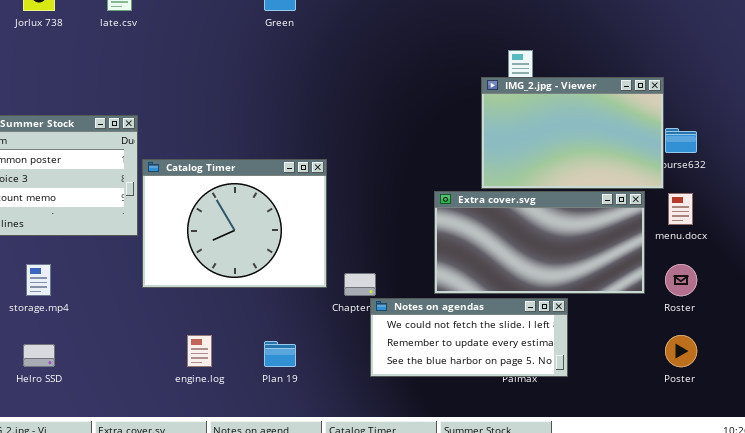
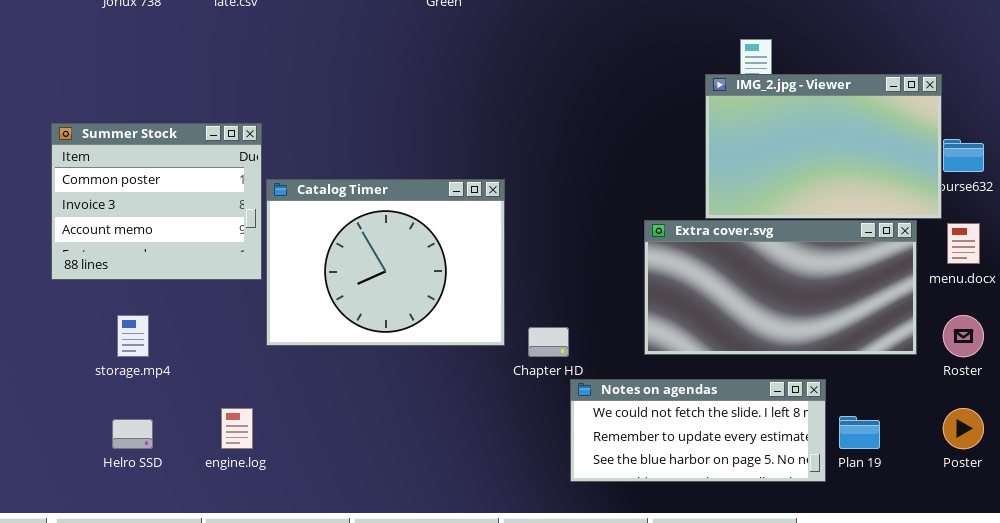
Notes on agendas: [370,298,568,377] -> [570,379,826,482], moved
engine.log: [187,335,212,367] -> [221,408,253,449], moved
Plan 19: [264,341,296,367] -> [839,416,880,449], moved

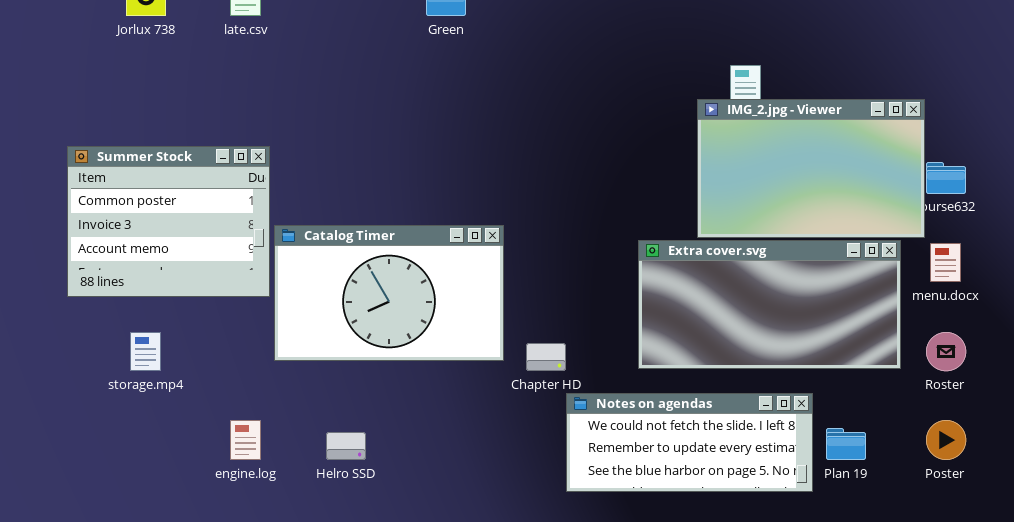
Catalog Timer: [266,179,505,346] -> [274,225,504,361], resized
Helro SSD: [112,419,153,449] -> [326,432,366,460], moved

